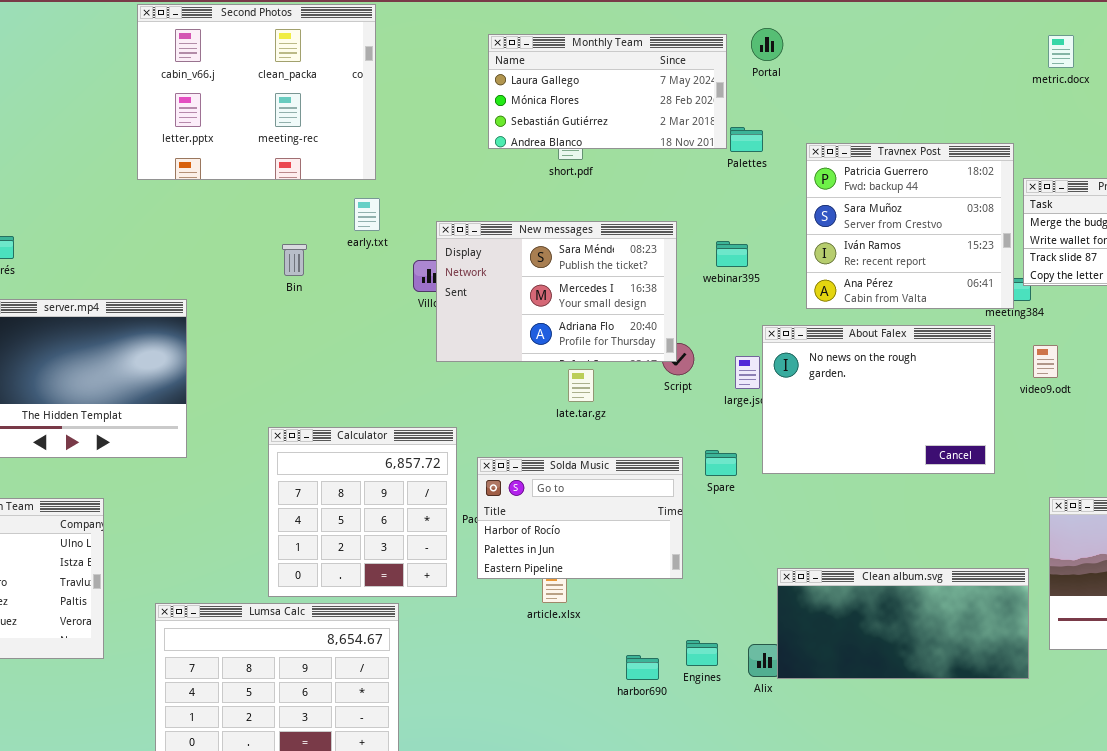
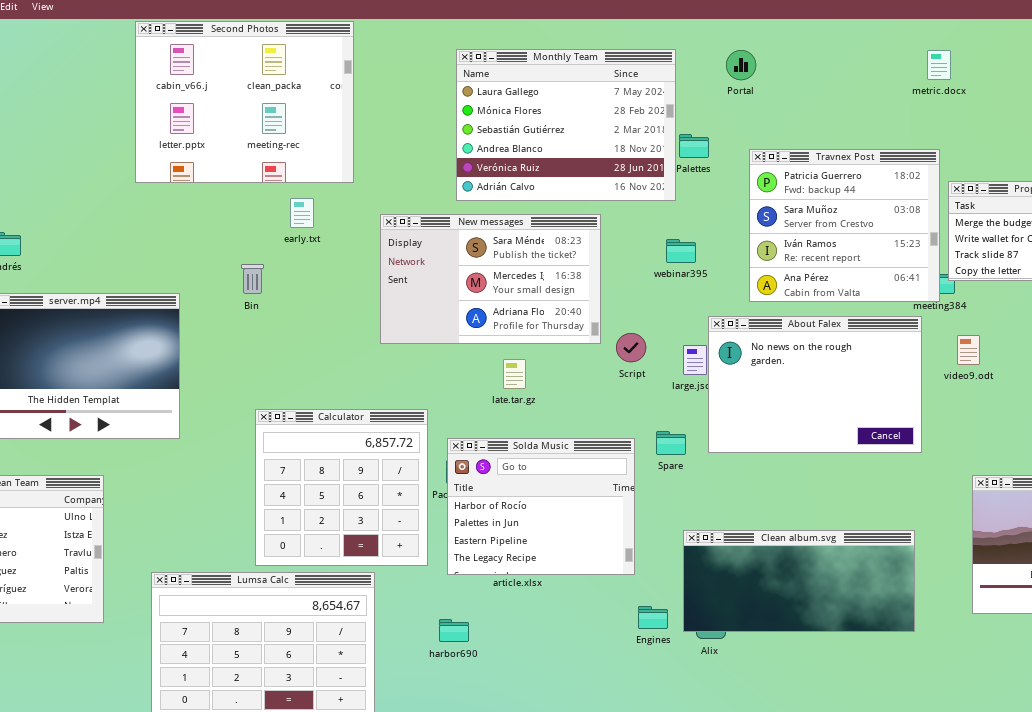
Portal: [751,28,783,61] -> [726,50,756,80], moved
Monthly Team: [488,34,727,149] -> [456,49,676,201], resized
metric.docx: [1048,35,1074,68] -> [927,50,951,80], moved
early.txt: [354,198,380,231] -> [290,198,314,228], moved
New messages: [436,221,677,362] -> [380,214,601,344], moved
Bin: [282,244,307,276] -> [241,264,264,294], moved
late.tar.gz: [568,369,594,402] -> [503,359,526,389], moved
Solda Music: [477,457,683,579] -> [447,438,635,575], resized
Clean album.svg: [777,568,1029,679] -> [683,530,915,632], moved
harbor690: [626,655,659,680] -> [439,619,469,642], moved

